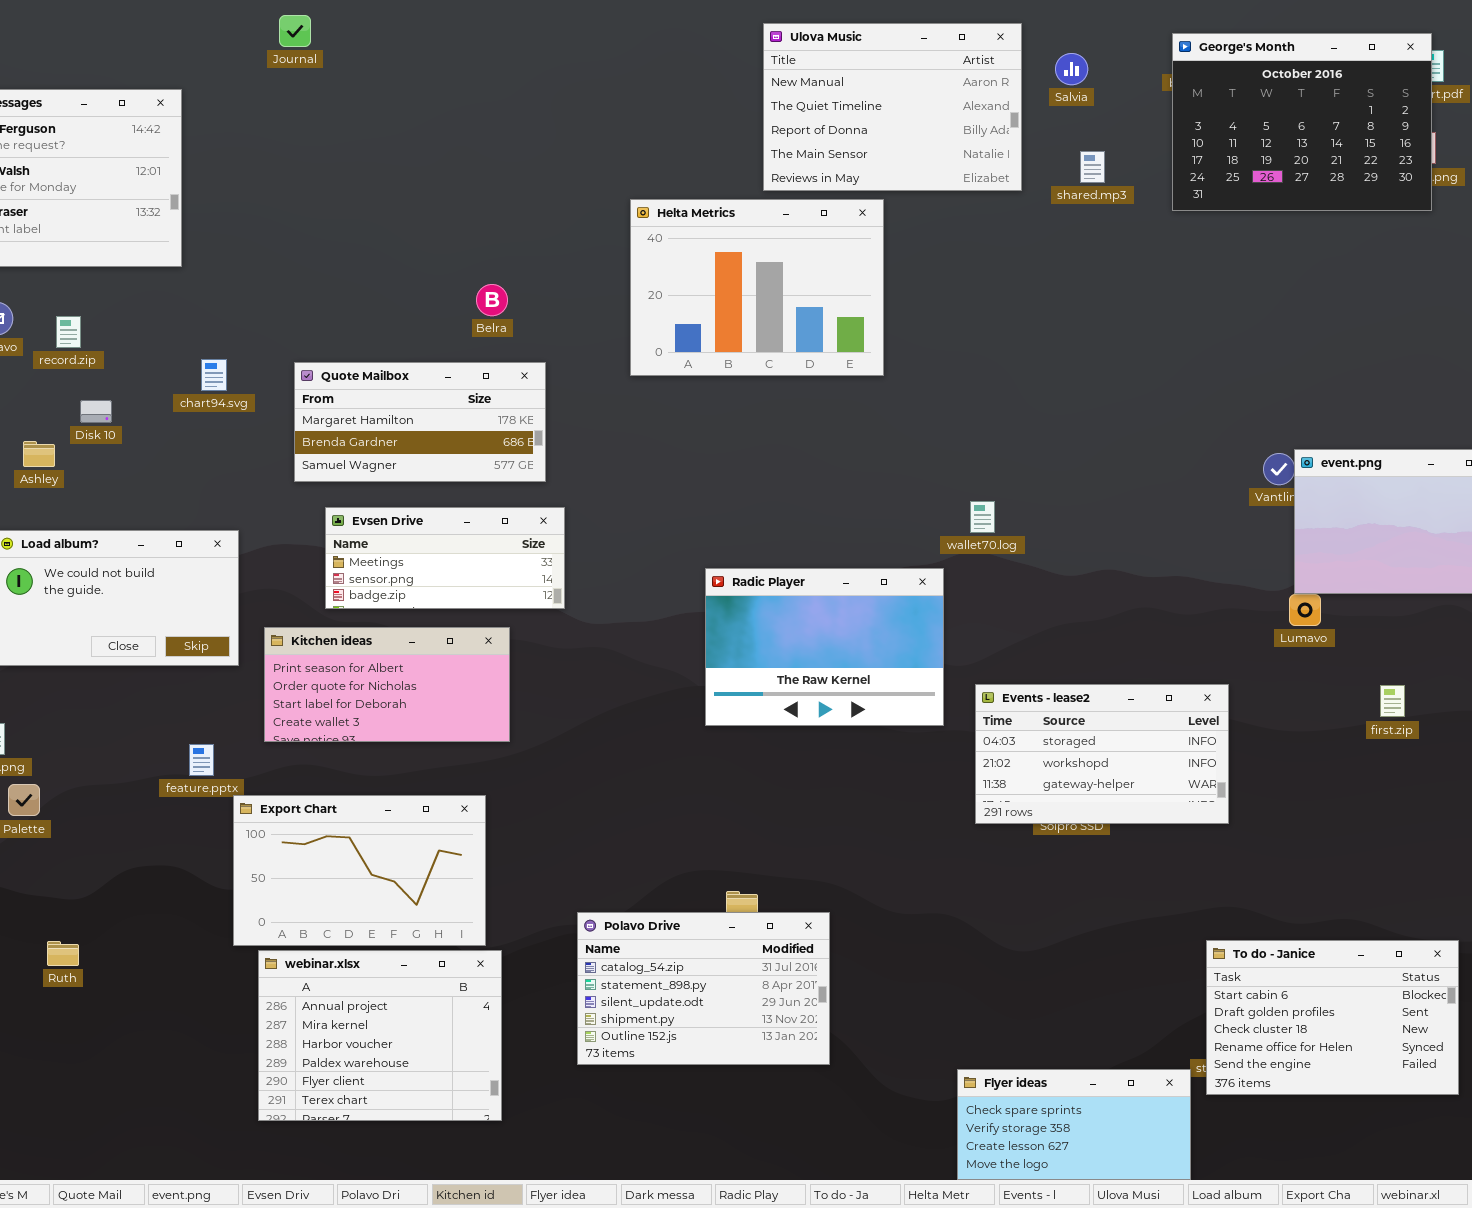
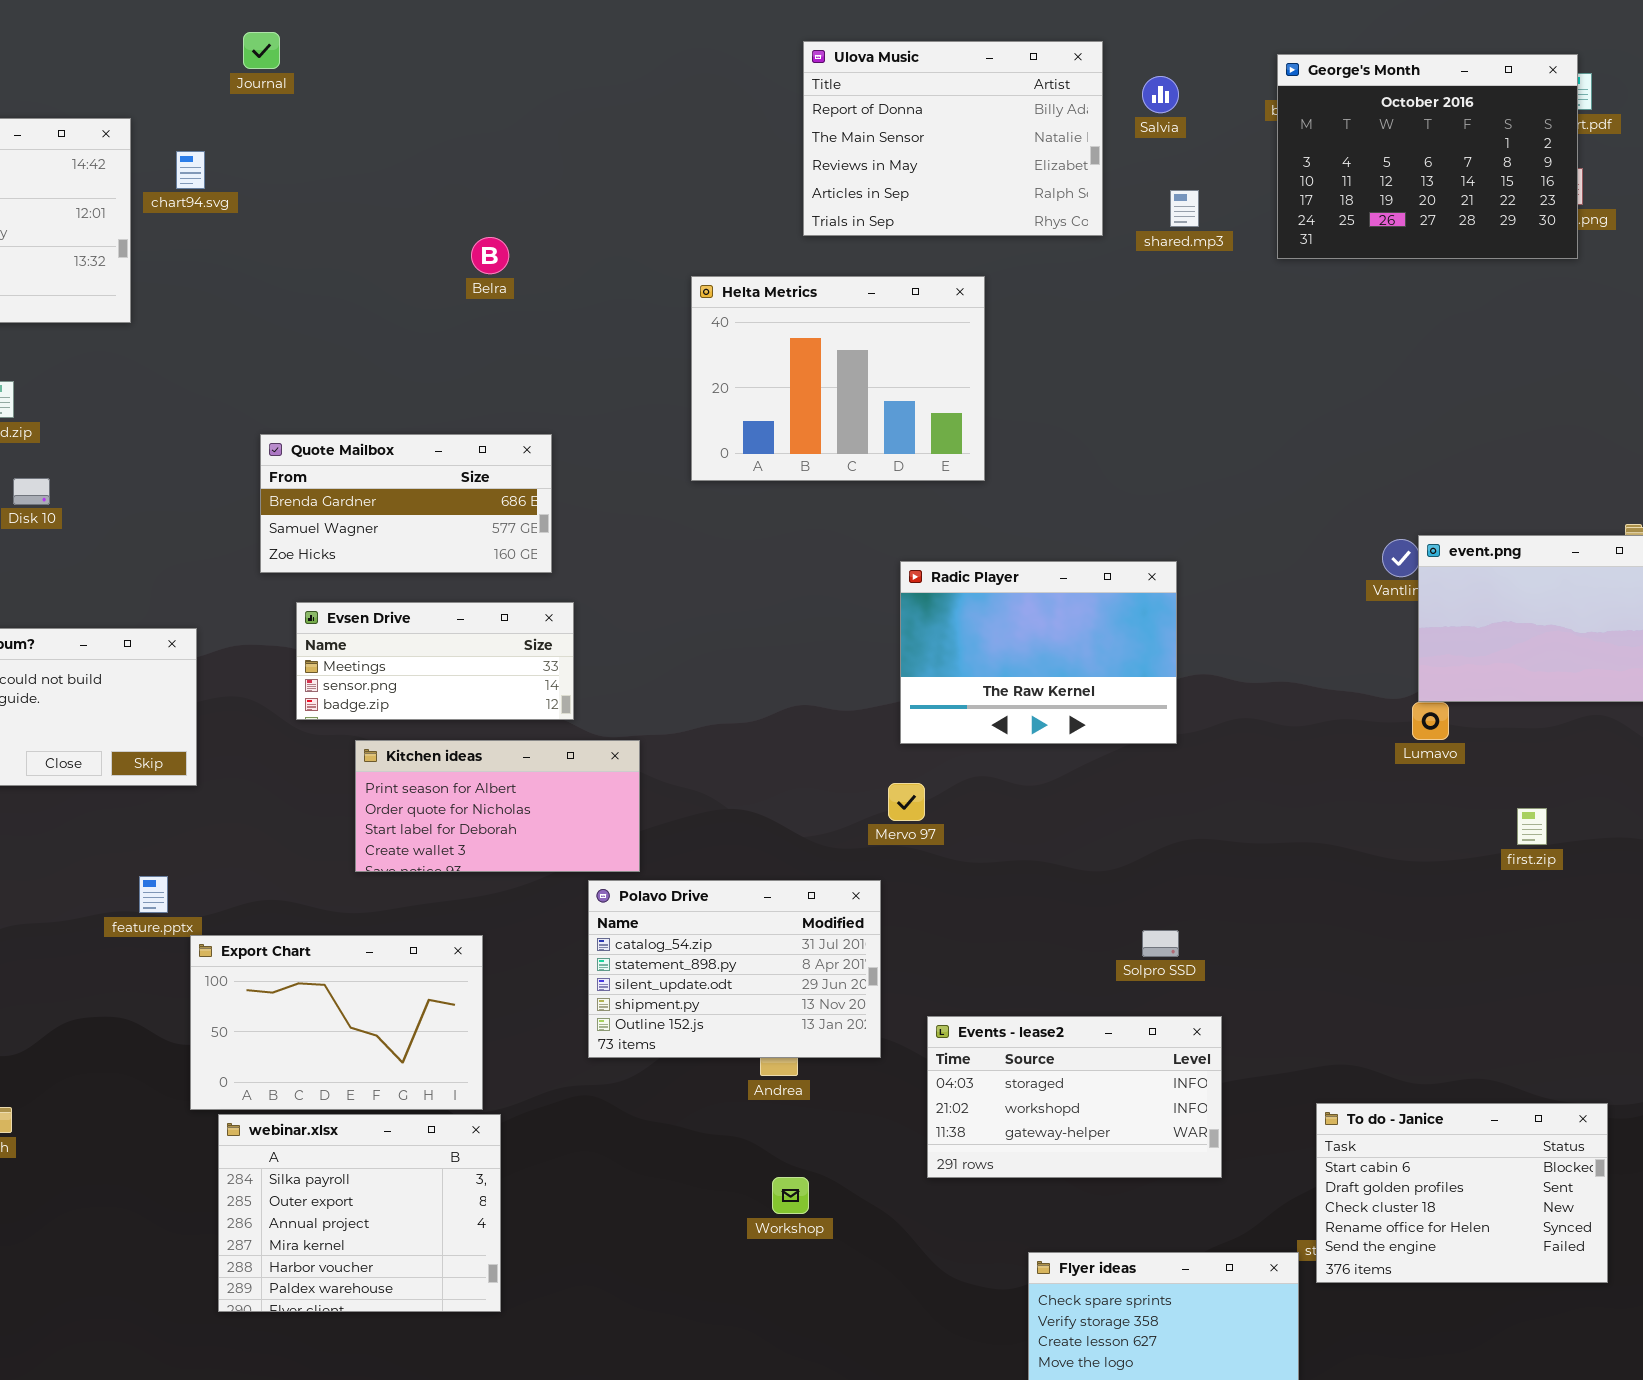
Ulova Music: [763,23,1022,191] -> [803,41,1103,236], scrolled down 2 rows
Helta Metrics: [630,199,884,376] -> [691,276,985,481], moved
Belra: [476,284,508,316] -> [471,237,509,274], moved
chart94.svg: [201,359,227,391] -> [176,151,205,189], moved
Quote Mailbox: [294,362,546,482] -> [260,434,552,573], scrolled down 1 row
Radic Player: [705,568,944,726] -> [900,561,1177,744], moved
Kitchen ideas: [264,627,510,742] -> [355,740,640,872], moved
Events - lease2: [975,684,1229,824] -> [927,1016,1222,1178], moved
Polavo Drive: [577,912,830,1065] -> [588,880,881,1058], moved
webinar.xlsx: [258,950,502,1121] -> [218,1114,501,1312], scrolled up 2 rows

